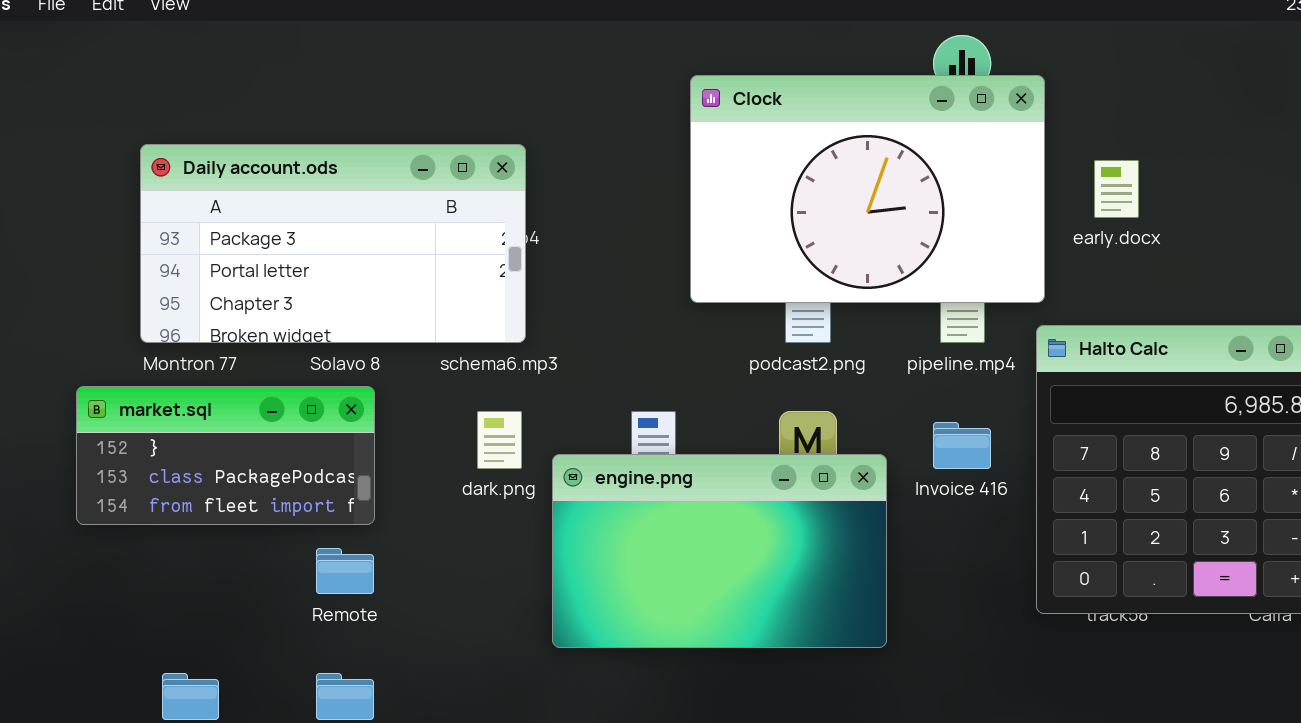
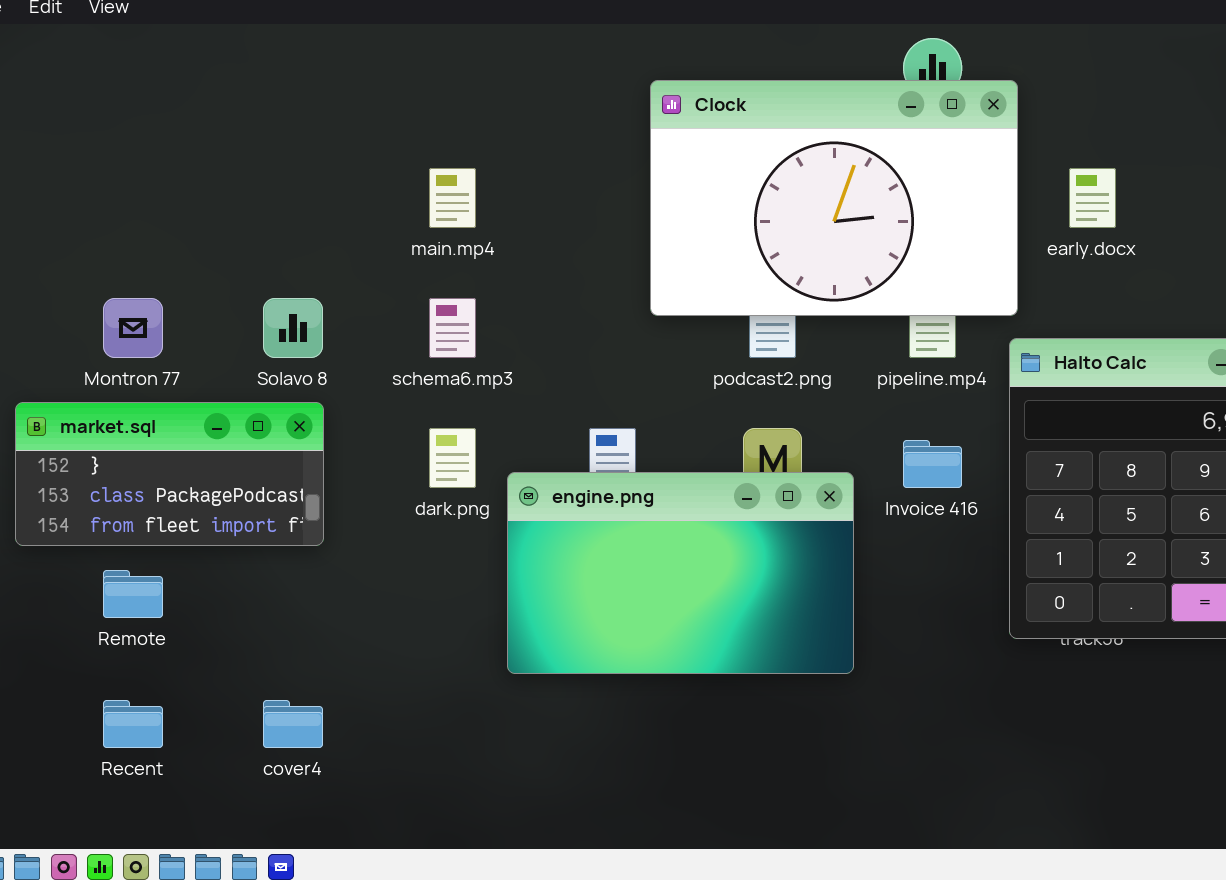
Daily account.ods: [140,144,526,343] -> none, closed
Remote: [316,548,374,594] -> [103,570,163,618], moved

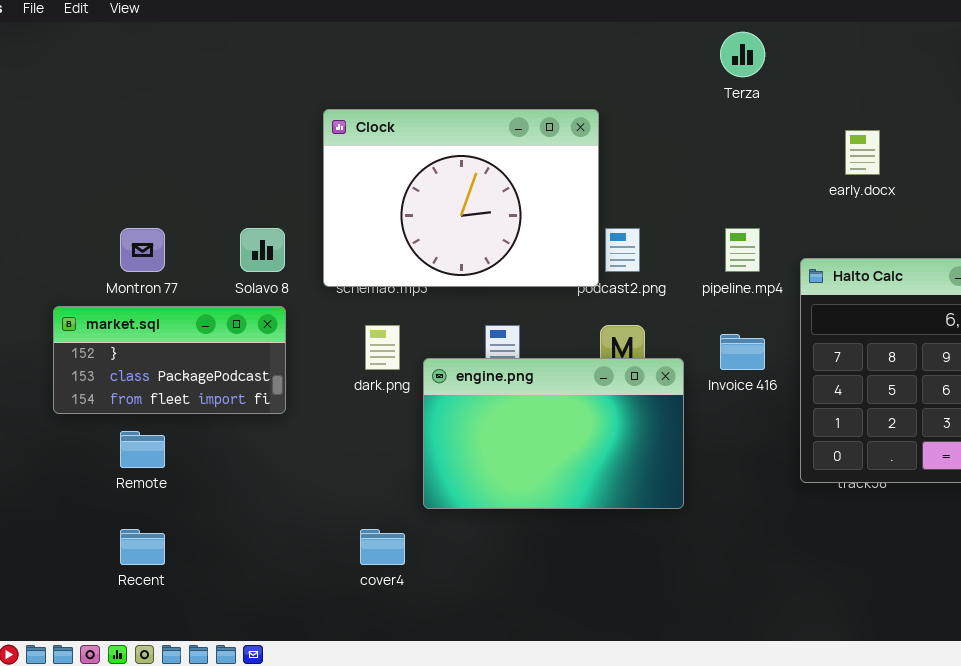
Clock: [650,80,1018,316] -> [323,109,599,287], moved
cover4: [263,700,323,748] -> [360,529,405,565], moved

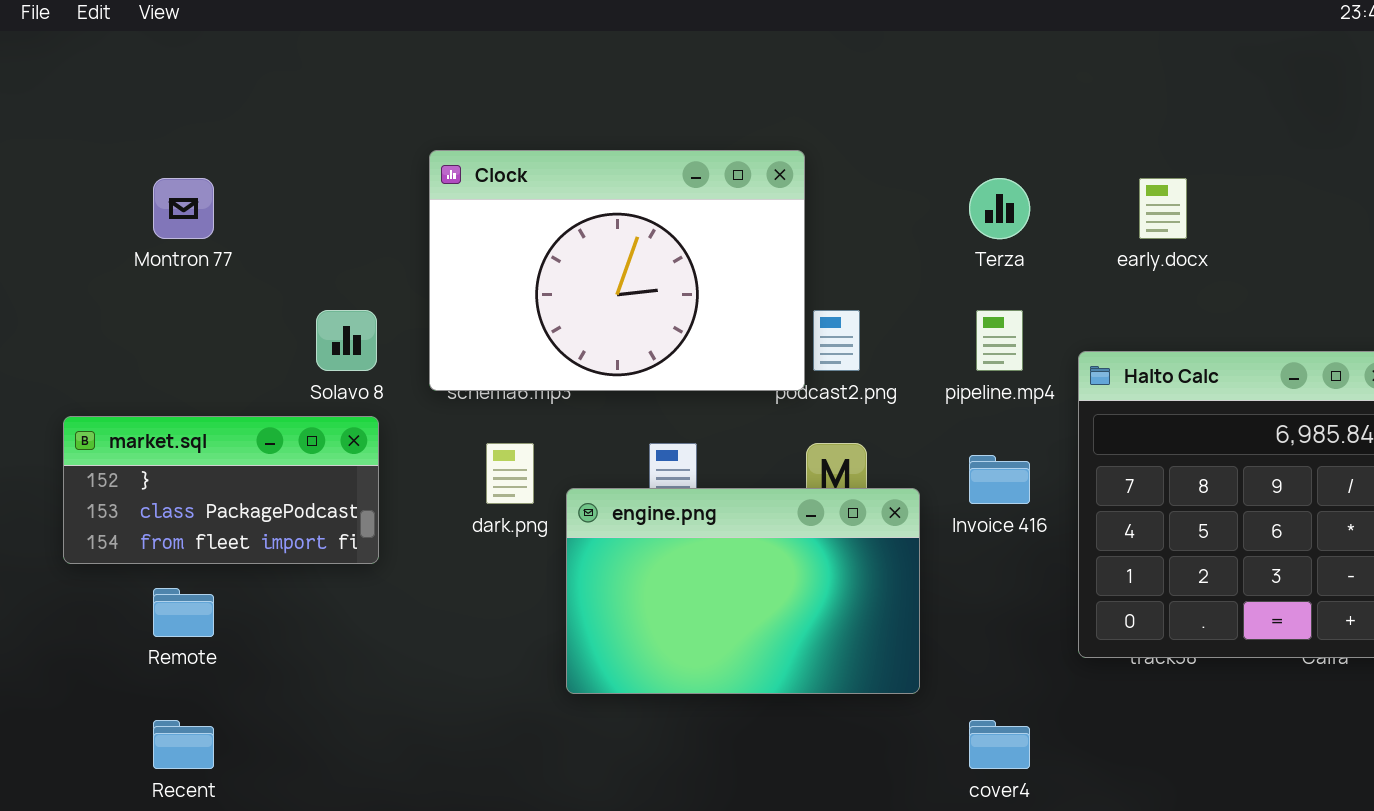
Terza: [720,32,765,77] -> [969,178,1030,239], moved
Montron 77: [120,228,165,272] -> [153,178,214,239], moved
cover4: [360,529,405,565] -> [969,720,1030,769], moved

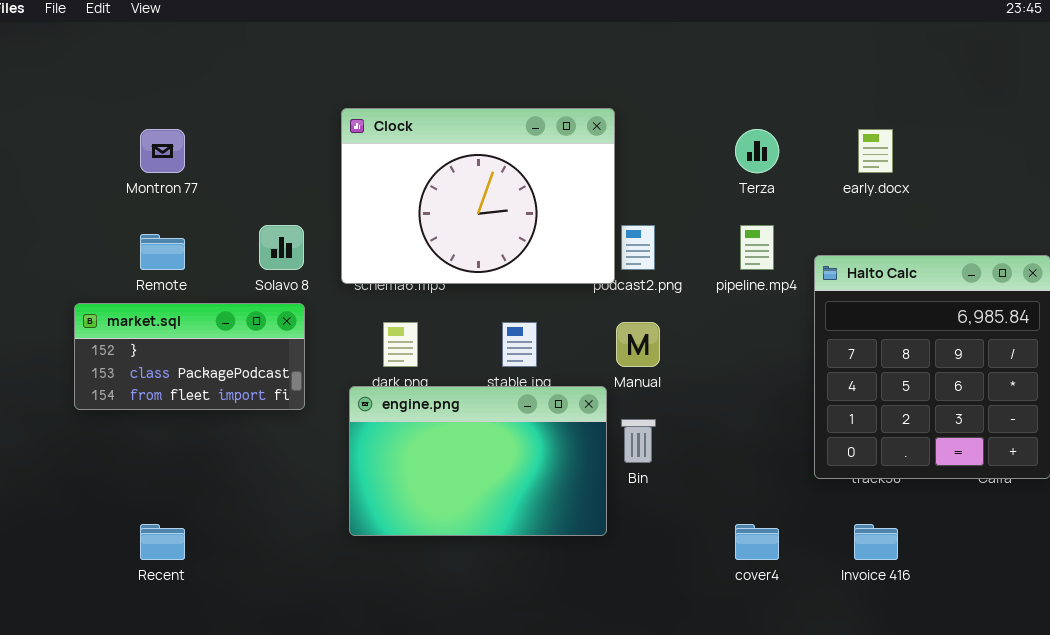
Invoice 416: [969,455,1030,504] -> [854,524,898,560], moved
engine.png: [566,488,920,694] -> [349,386,607,536], moved
Remote: [153,588,214,637] -> [140,234,185,270], moved

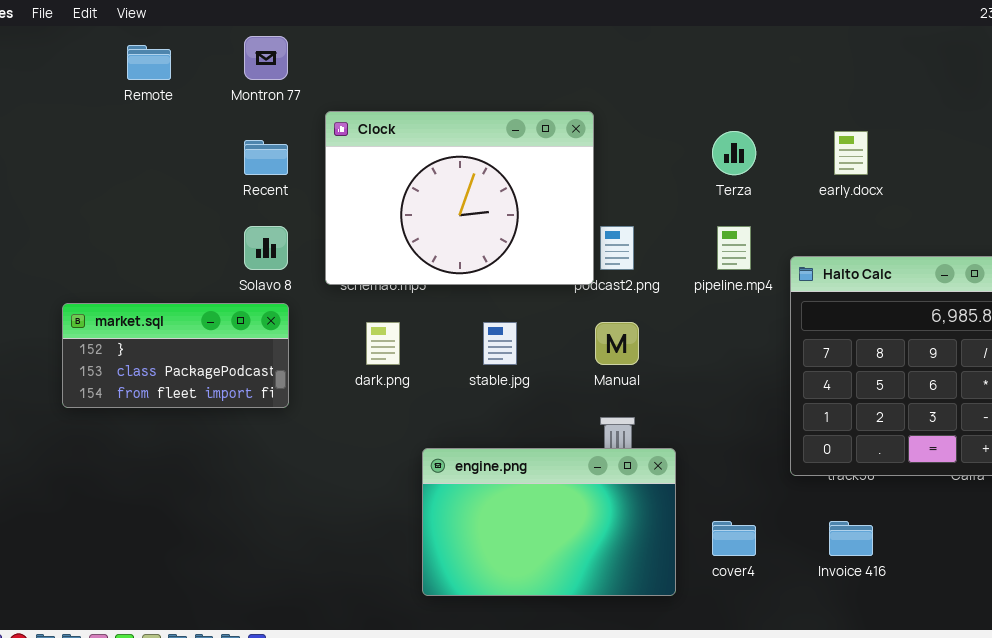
Montron 77: [140,129,185,173] -> [244,36,288,80], moved
Remote: [140,234,185,270] -> [127,45,171,80], moved
engine.png: [349,386,607,536] -> [422,448,676,596], moved
Recent: [140,524,185,560] -> [244,140,288,175], moved

